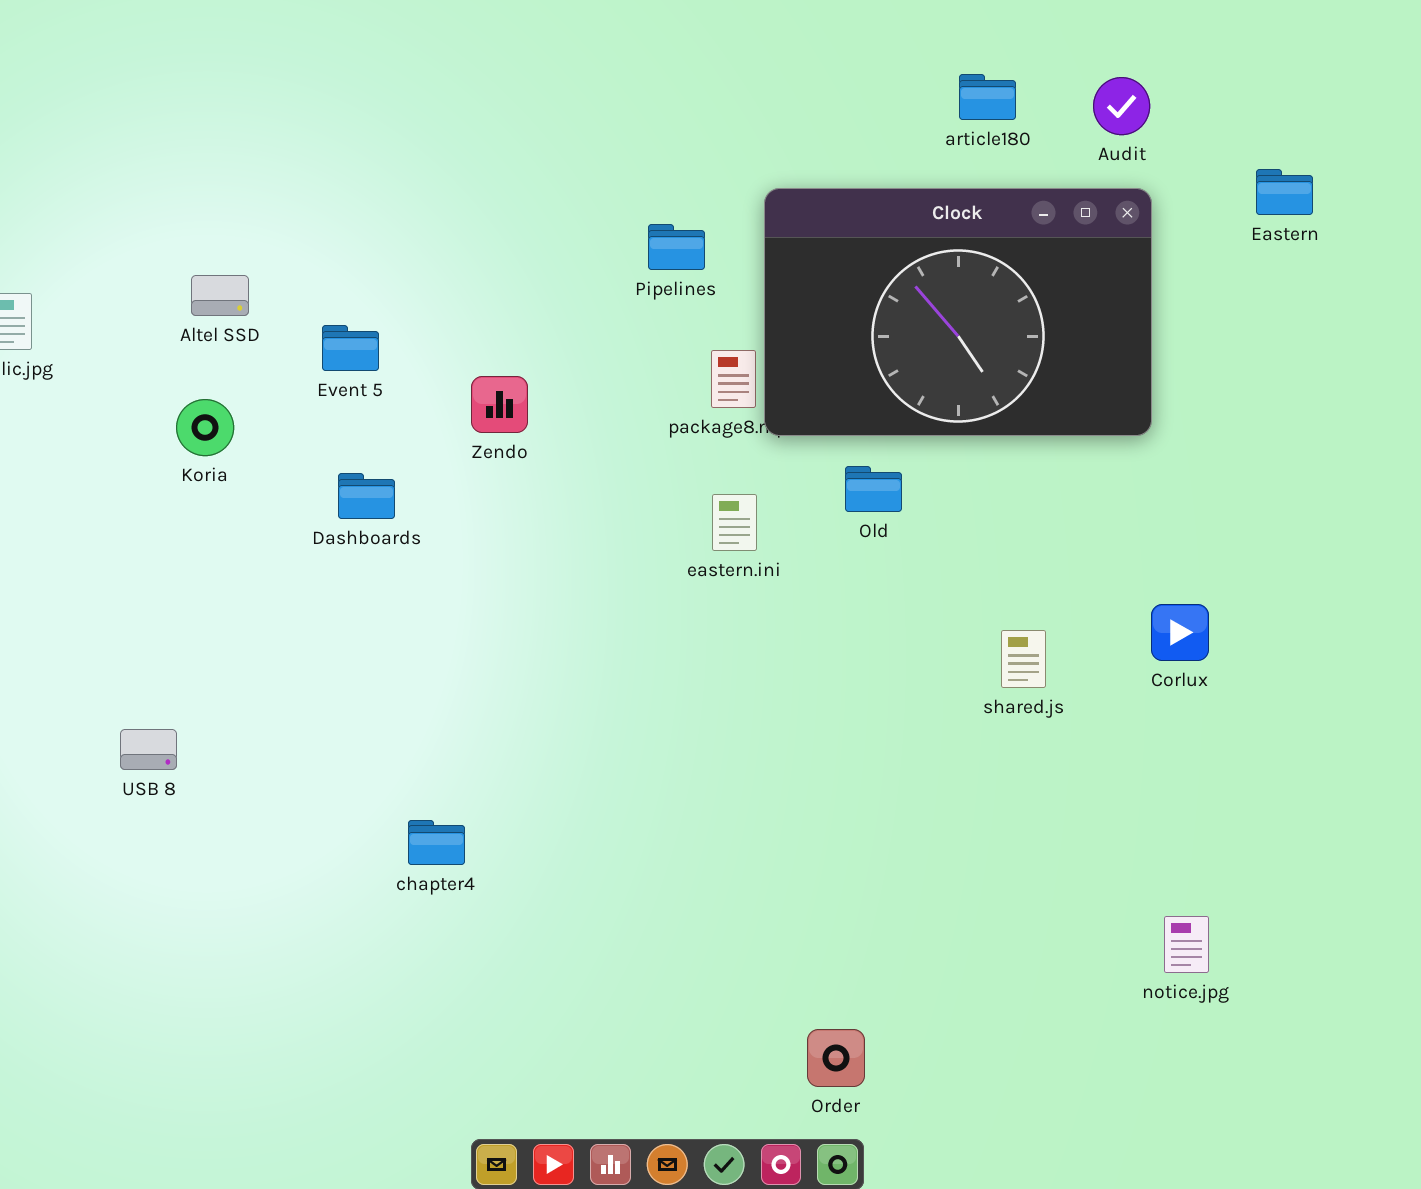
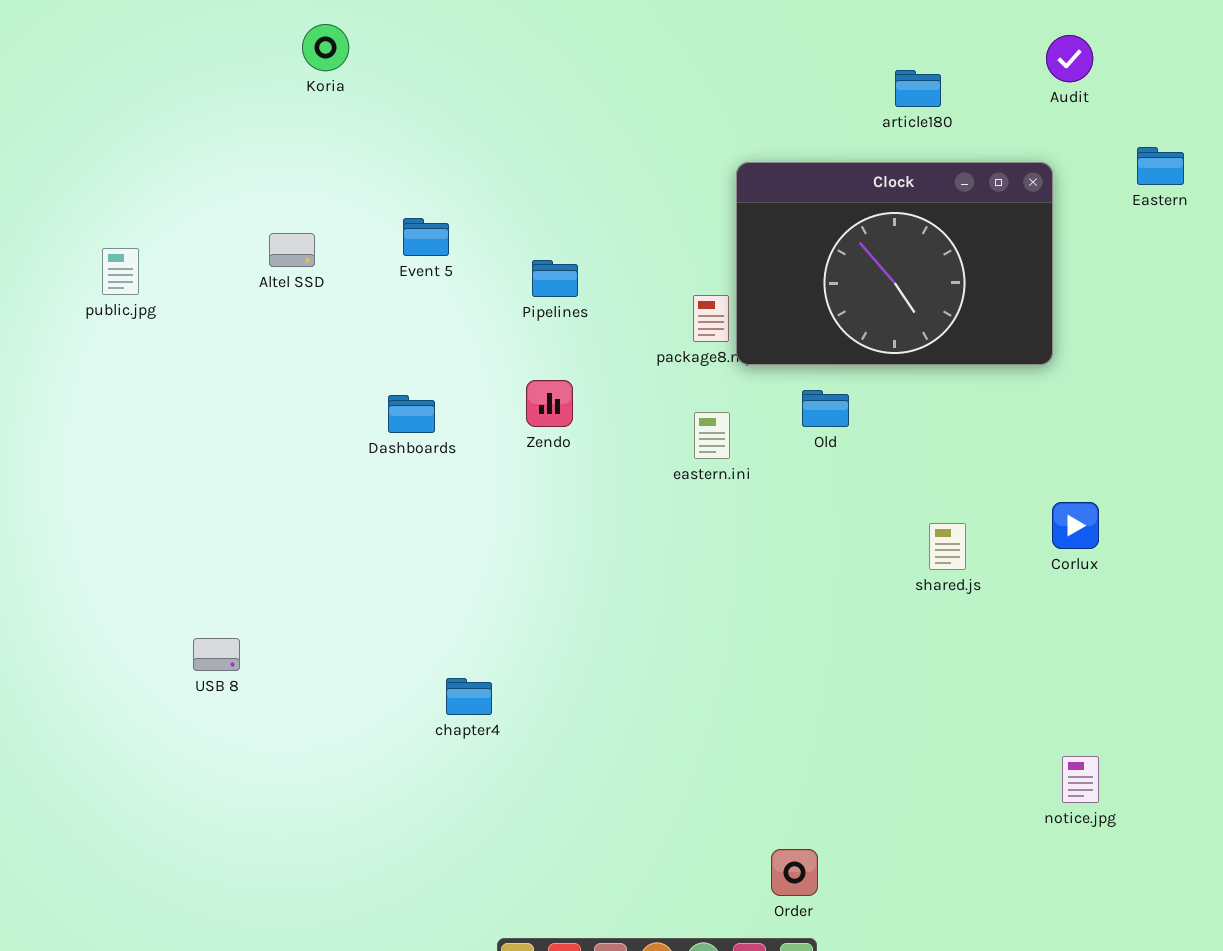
Audit: [1093,77,1150,135] -> [1046,35,1093,82], moved
Pipelines: [648,224,705,270] -> [532,260,578,297], moved
Event 5: [322,325,379,371] -> [403,218,449,256], moved
Zendo: [471,376,528,433] -> [526,380,573,427], moved
Koria: [176,399,234,456] -> [302,24,349,71], moved
USB 8: [120,729,177,770] -> [193,638,240,671], moved

